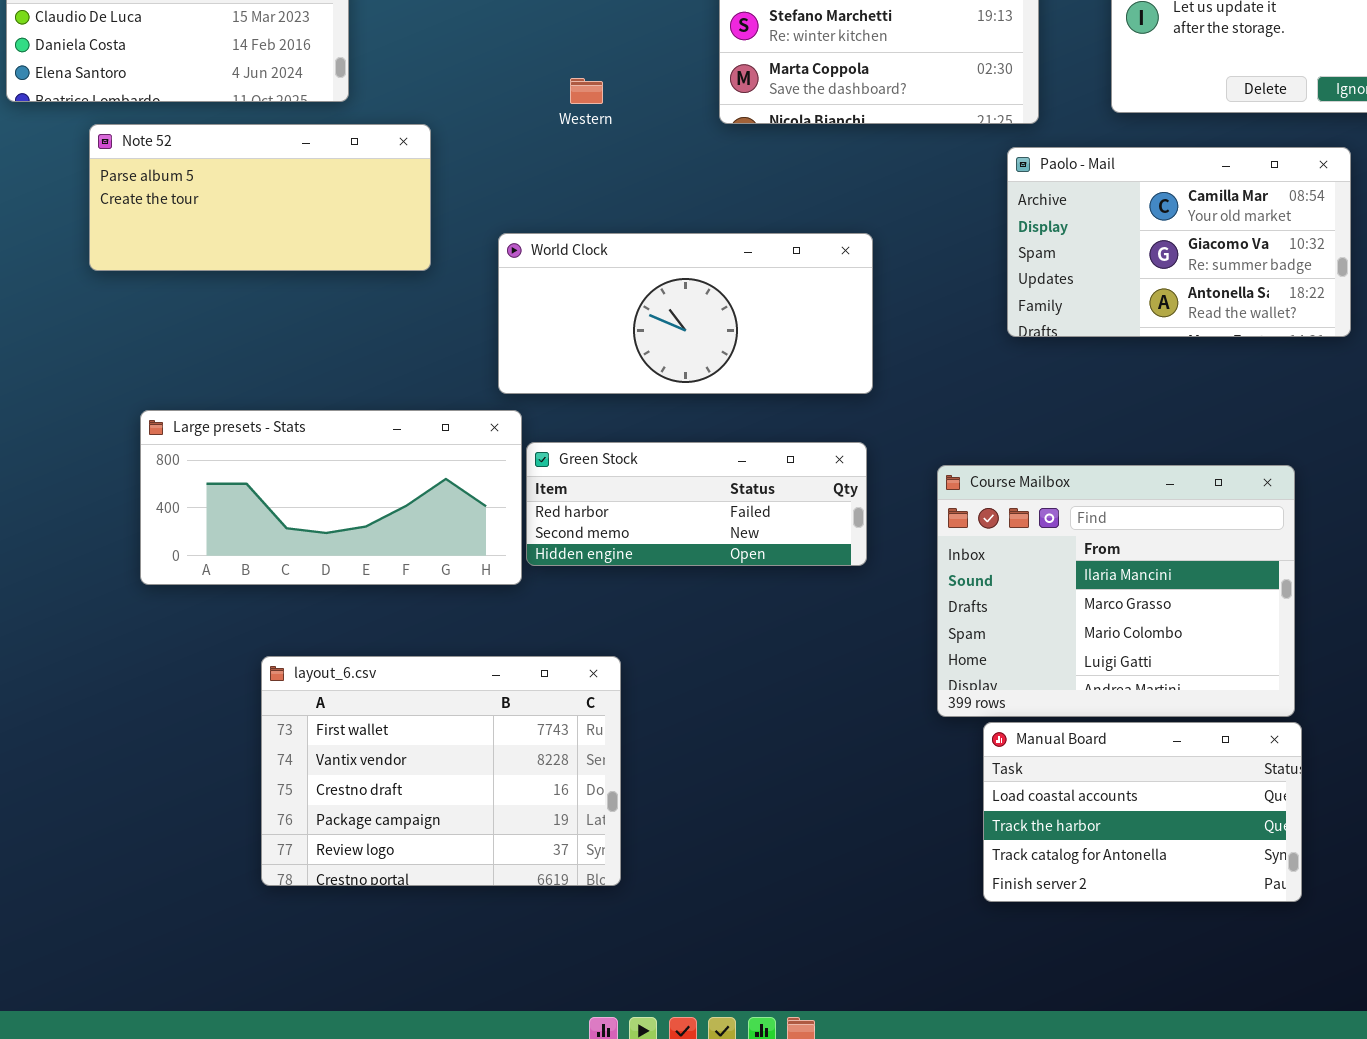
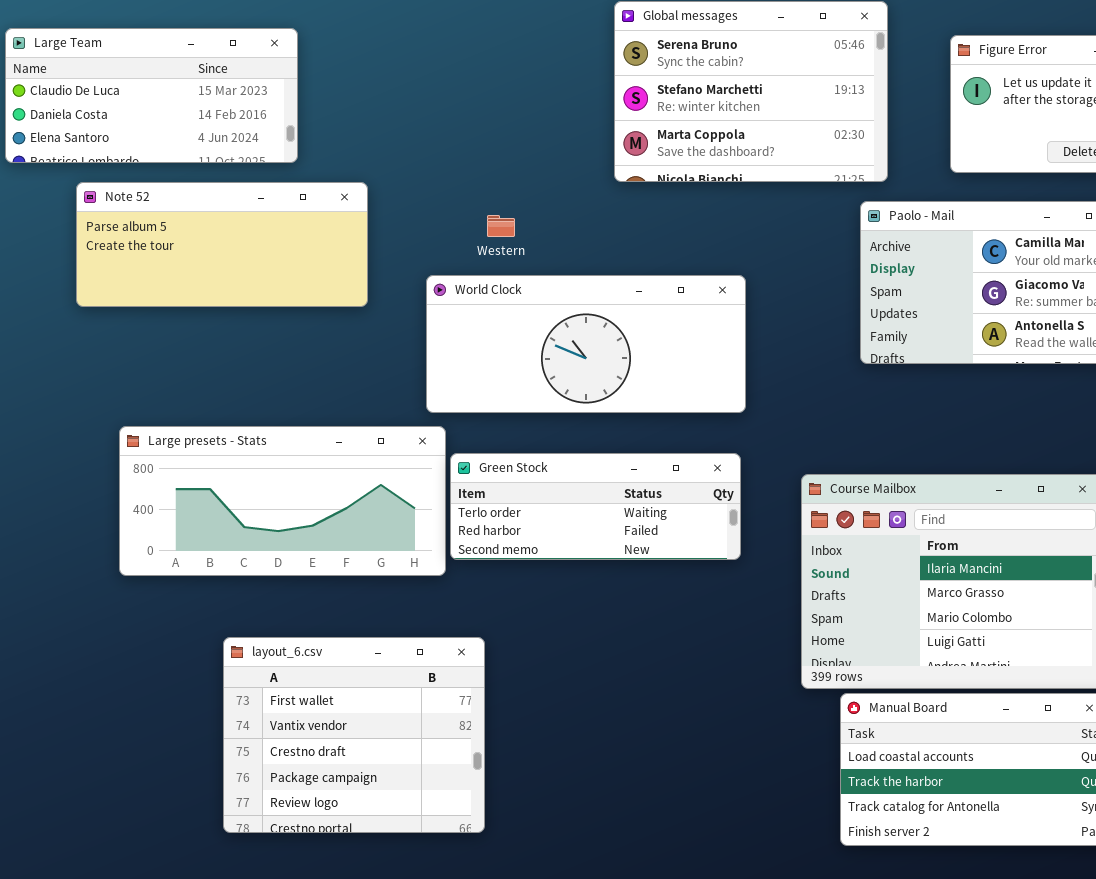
Western: [570,78,603,104] -> [487,215,515,237], moved
Green Stock: [526,442,867,566] -> [450,453,741,560], scrolled up 1 row
layout_6.csv: [261,656,621,886] -> [223,637,485,833], resized

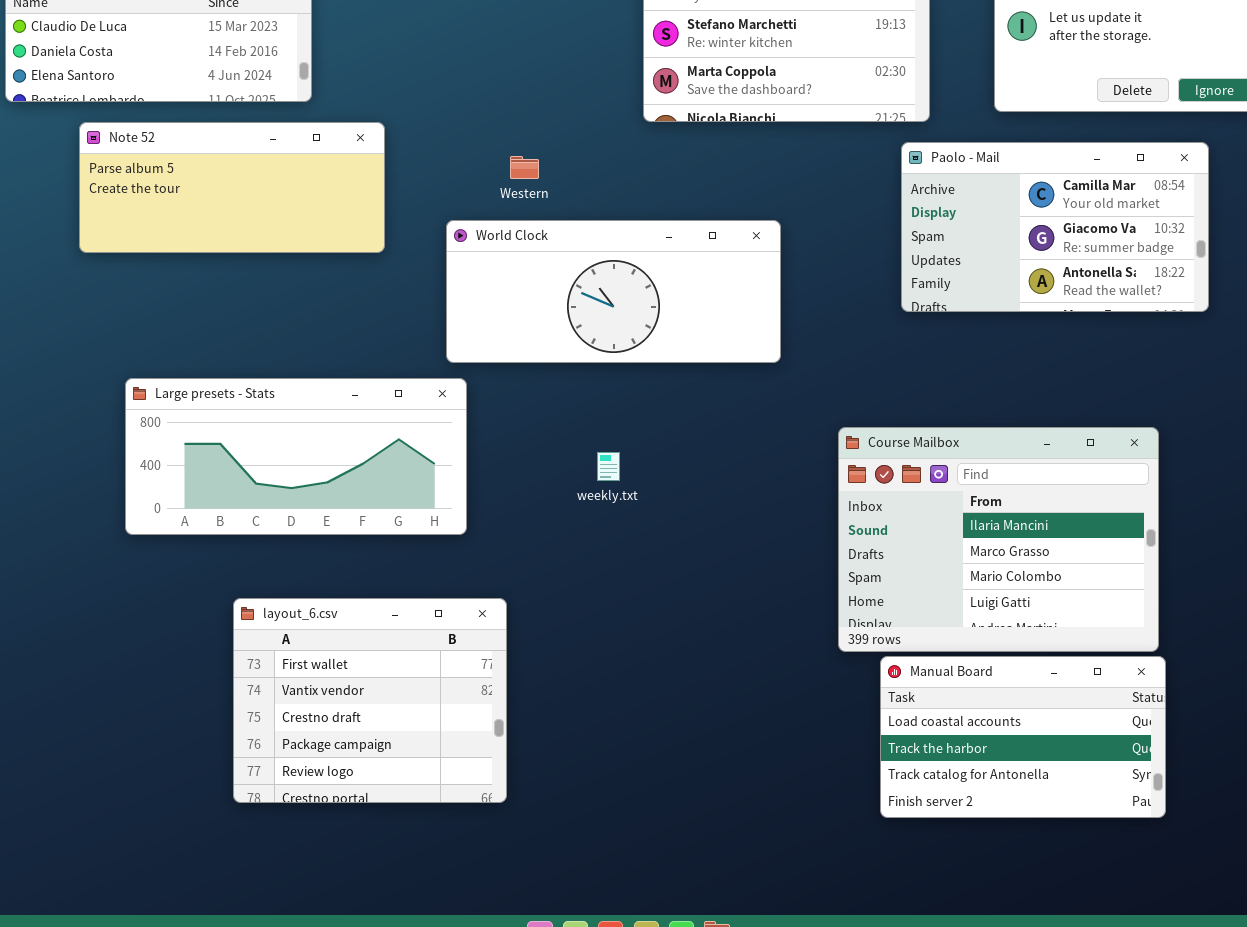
Green Stock: [450,453,741,560] -> none, closed

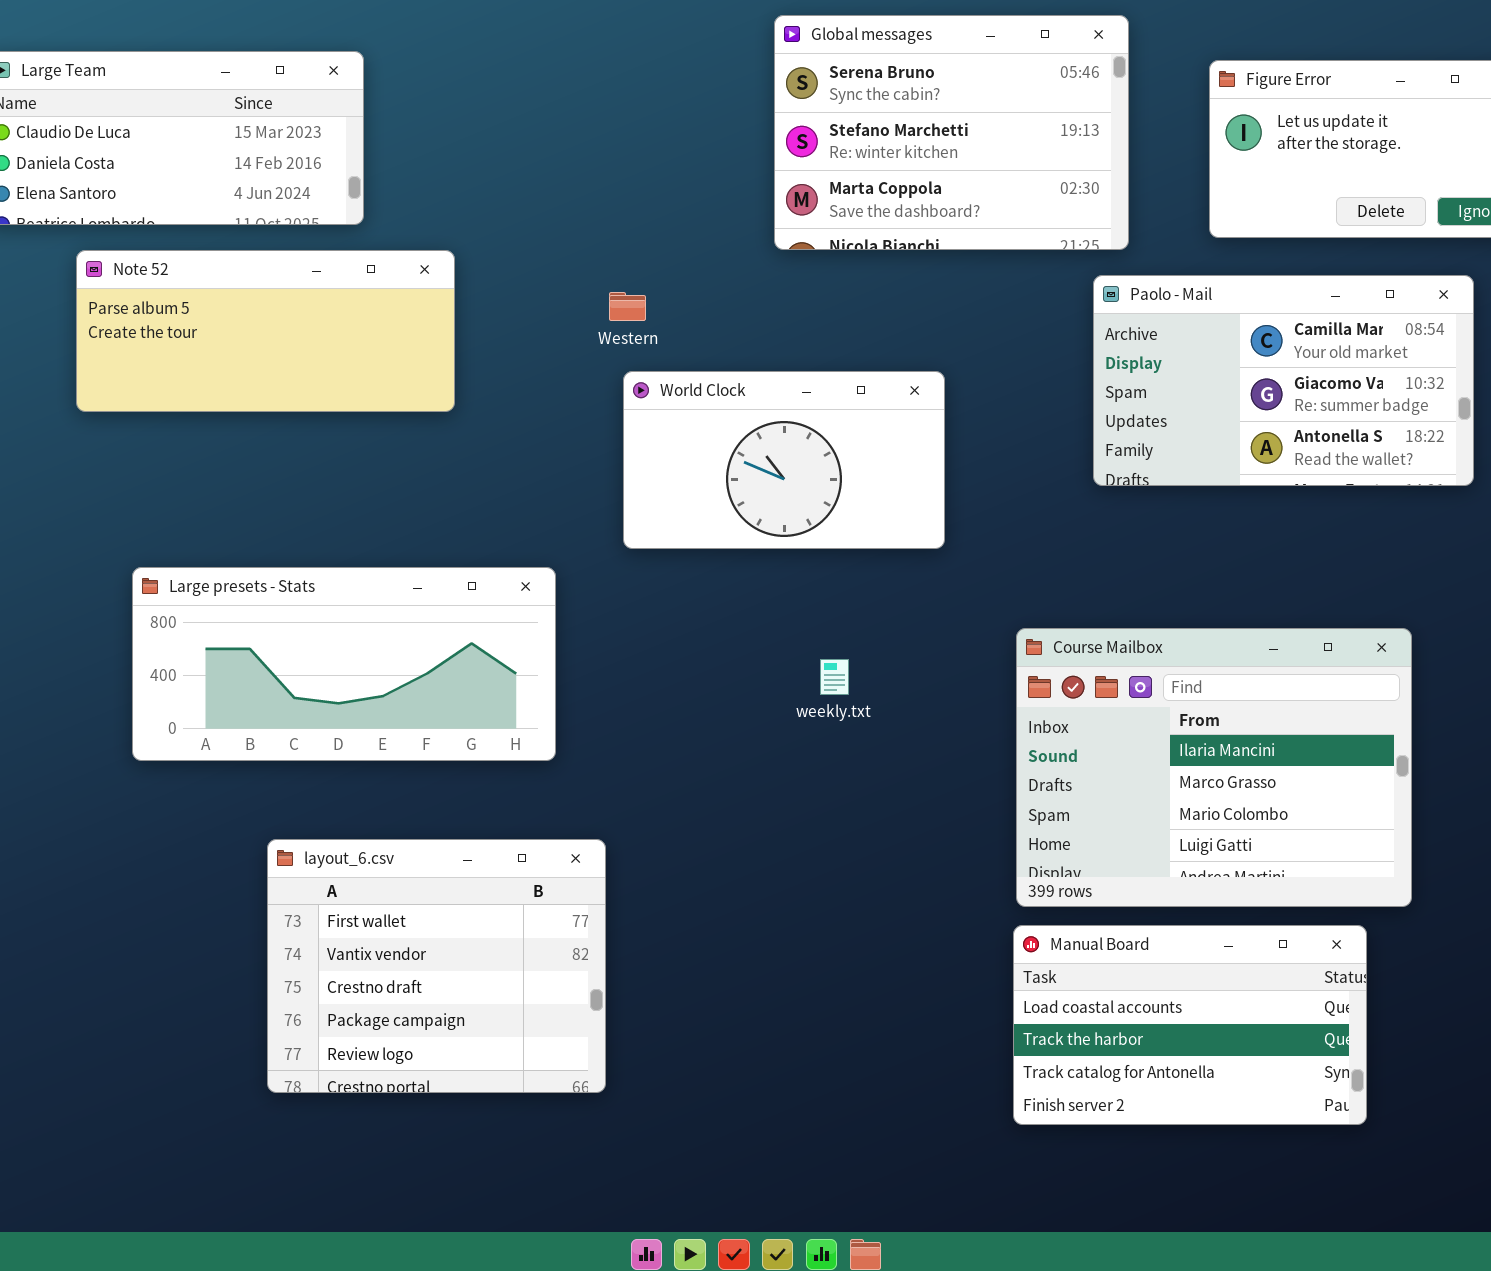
World Clock: [446,220,781,363] -> [623,371,945,549], resized
weekly.txt: [597,452,620,481] -> [820,659,849,695], moved
Manual Board: [880,656,1166,818] -> [1013,925,1367,1125], moved

